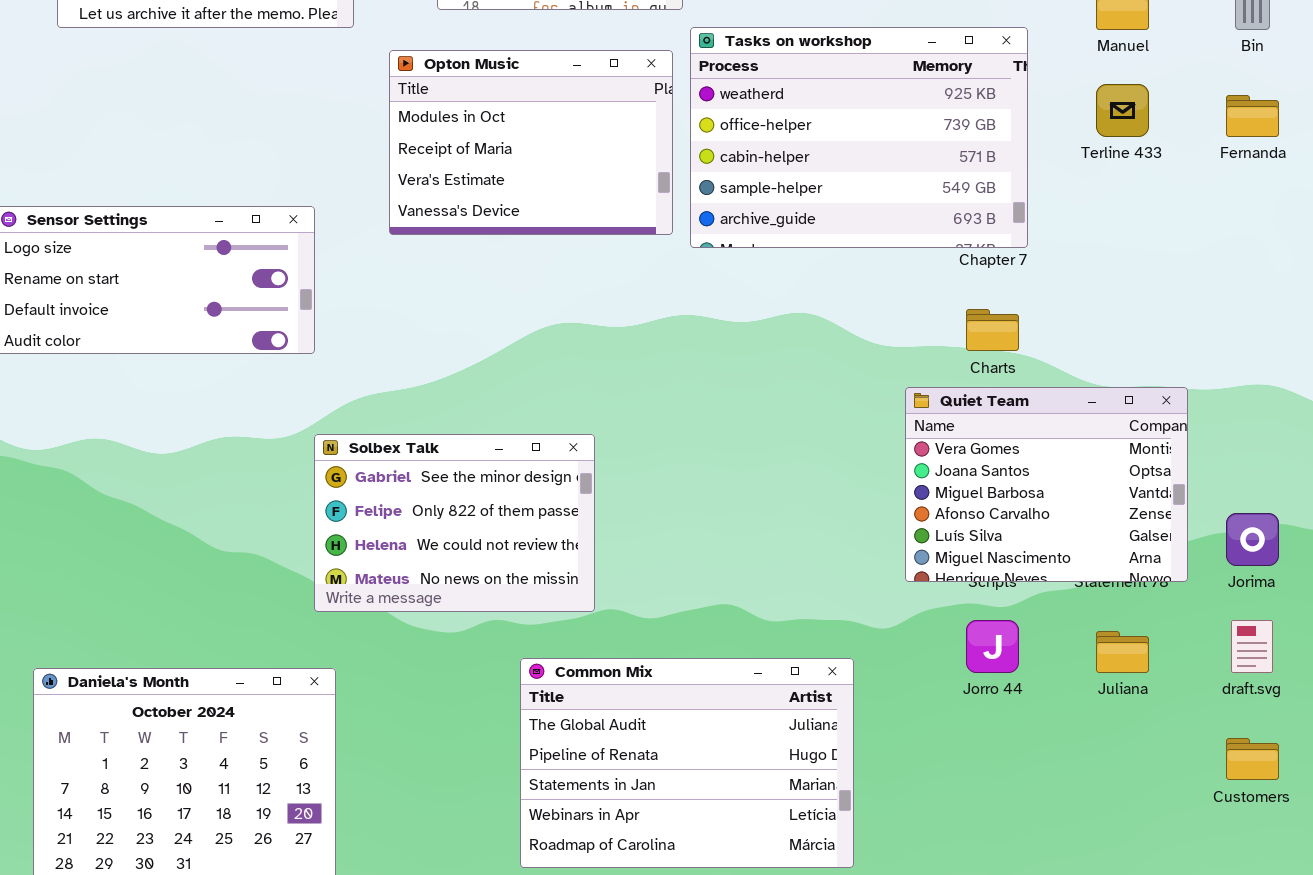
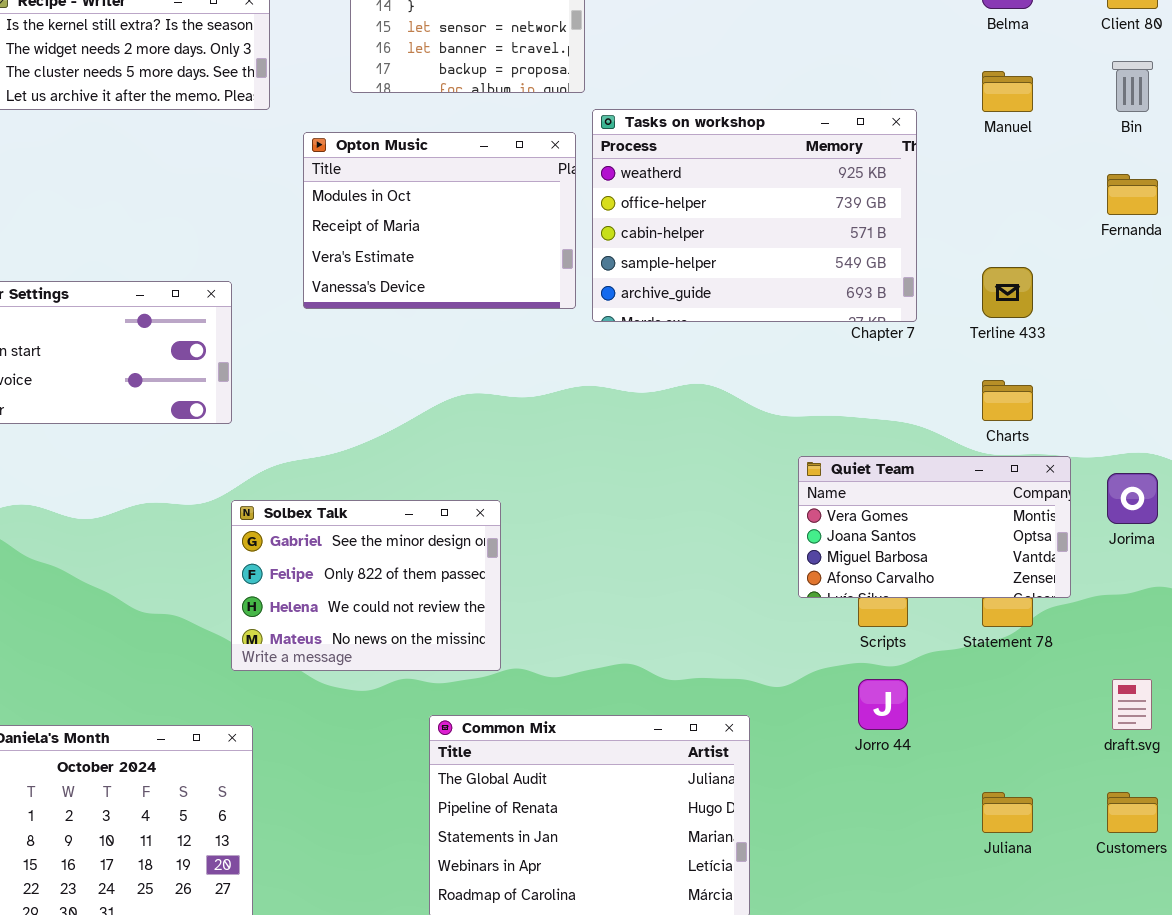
Terline 433: [1096,84,1149,137] -> [982,267,1033,318], moved
Charts: [966,309,1019,351] -> [982,380,1033,421], moved
Quiet Team: [905,387,1188,582] -> [798,456,1071,598], resized
Jorima: [1226,513,1279,566] -> [1107,473,1158,524], moved
Juliana: [1096,631,1149,673] -> [982,792,1033,833], moved

